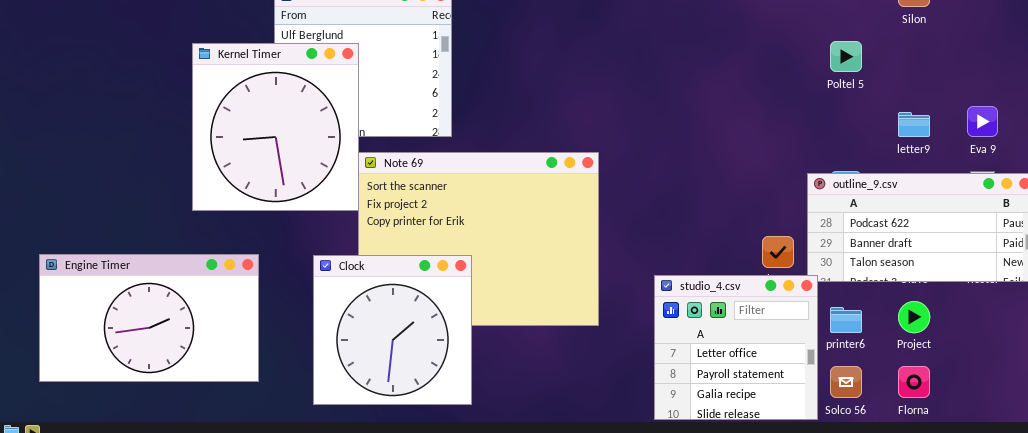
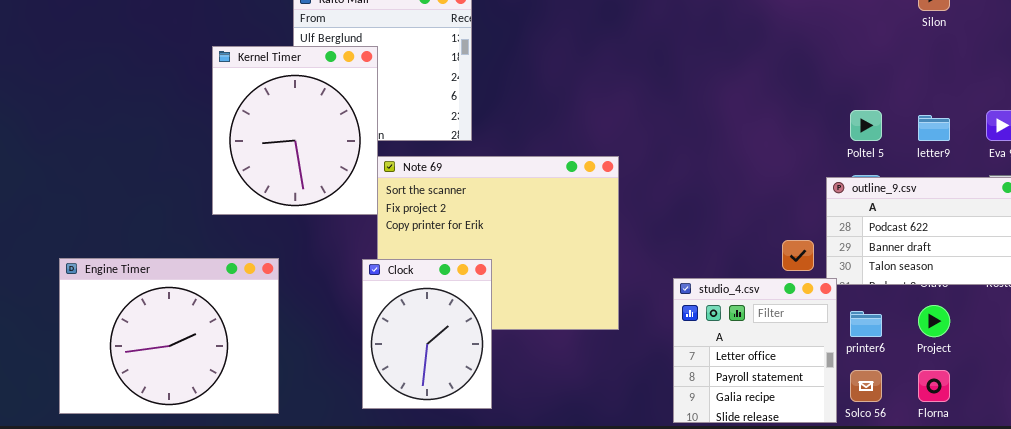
Poltel 5: [830,41,862,72] -> [850,110,882,141], moved
Engine Timer: [39,254,259,382] -> [59,258,279,414], resized
Clock: [313,255,472,405] -> [362,259,492,409], resized

